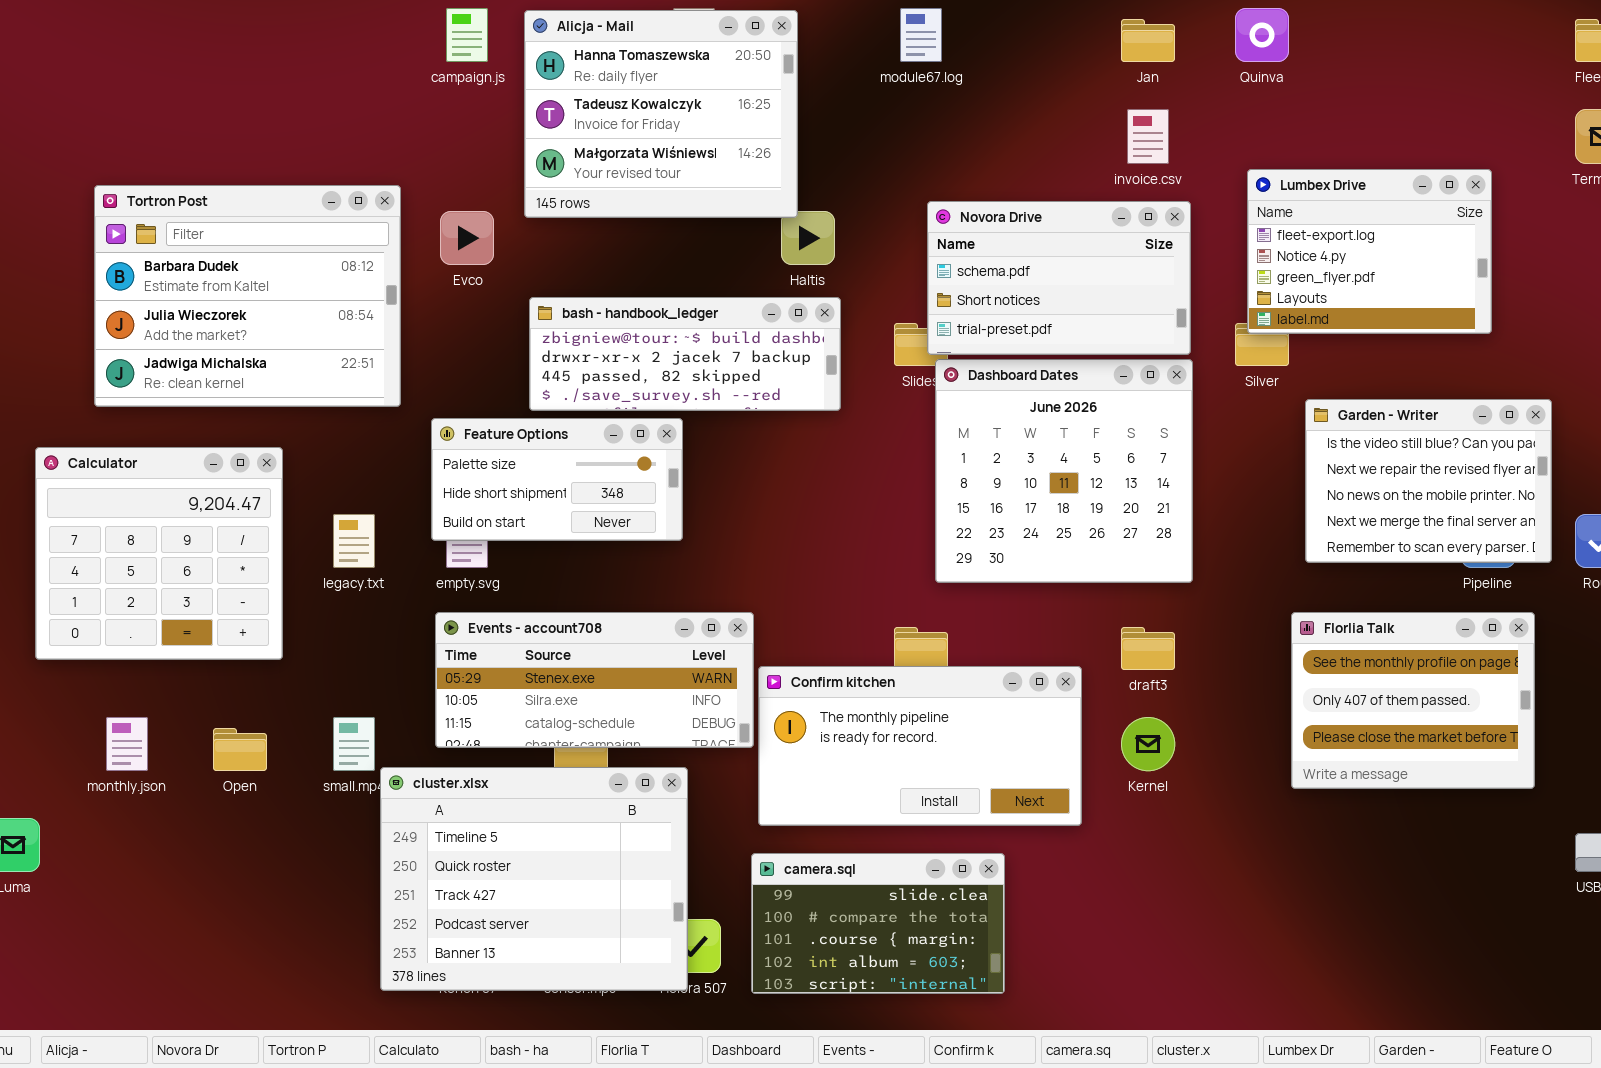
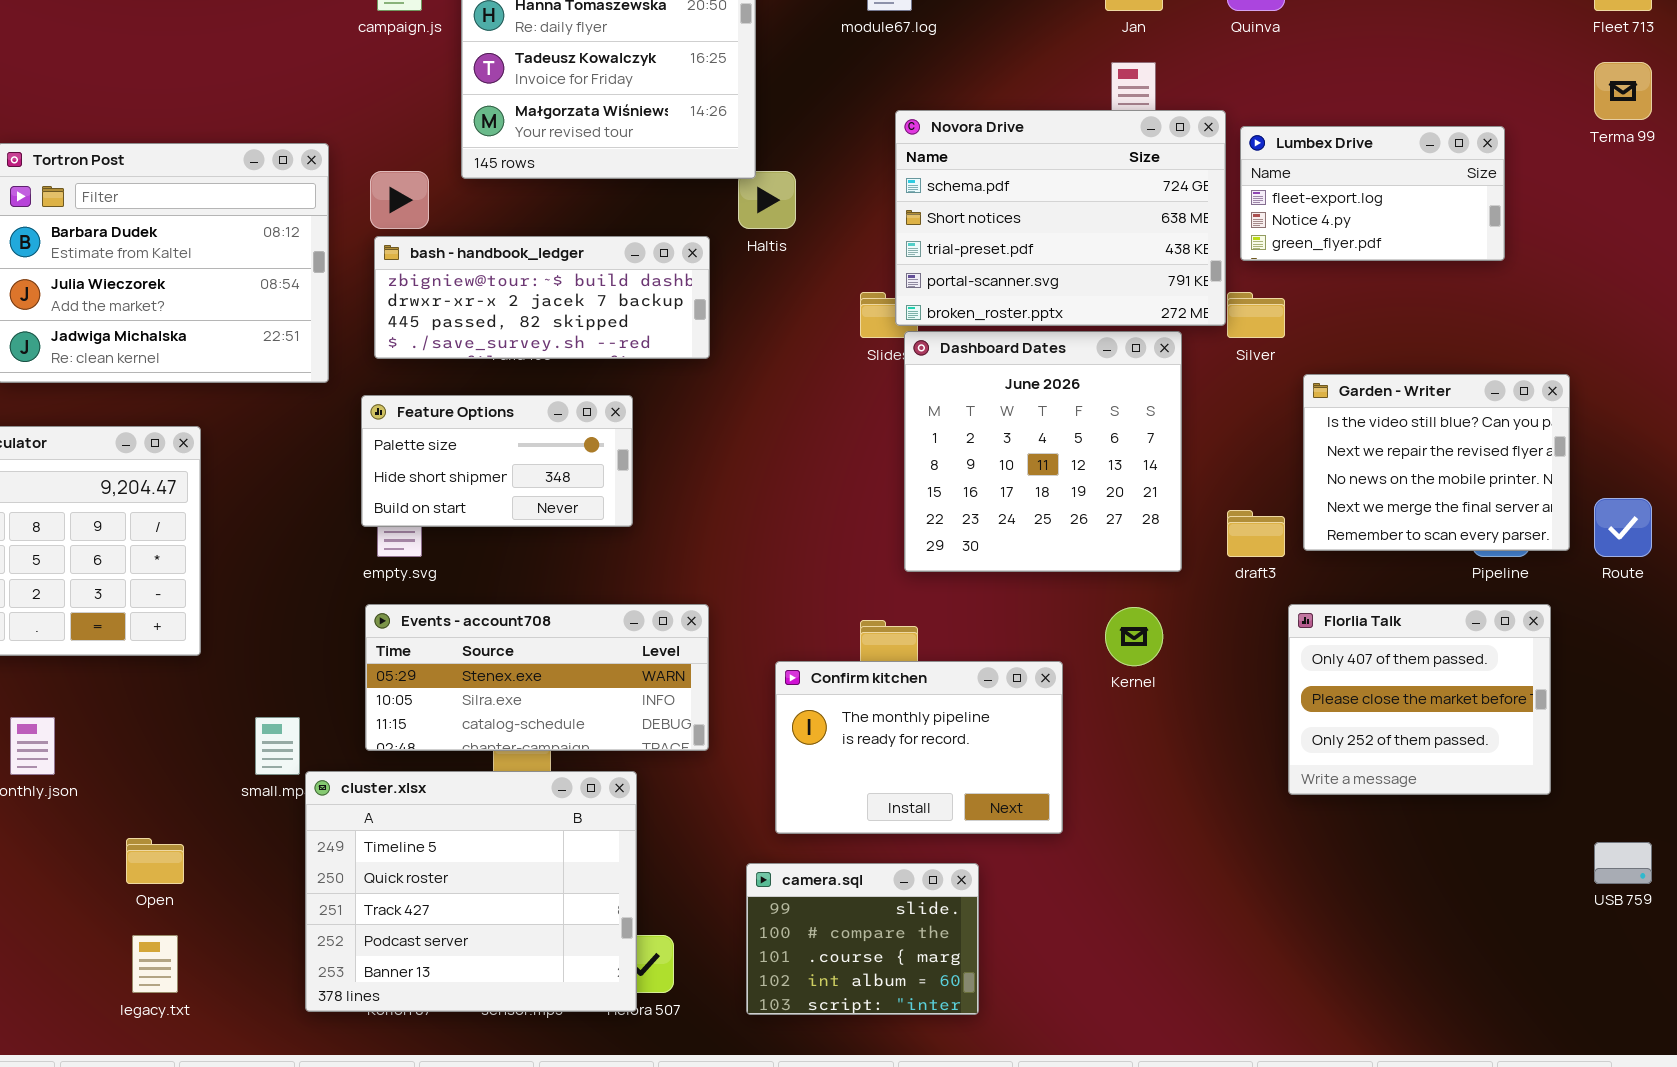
Lumbex Drive: [1247,169,1492,334] -> [1240,126,1505,261], resized
Novora Drive: [927,201,1191,355] -> [895,110,1226,326], resized
bash - handbook_ledger: [529,297,841,411] -> [374,236,710,359], moved
legacy.txt: [333,514,375,568] -> [132,935,178,993], moved
Florlia Talk: [1291,612,1535,789] -> [1288,604,1551,795], scrolled down 1 row
draft3: [1121,627,1175,670] -> [1227,510,1285,557], moved
Confirm kitchen: [758,666,1082,826] -> [775,661,1063,834], resized
Kernel: [1121,717,1175,771] -> [1105,607,1163,666], moved
Open: [213,728,267,771] -> [126,838,184,884], moved
camera.sql: [751,853,1005,994] -> [746,863,979,1015], resized

